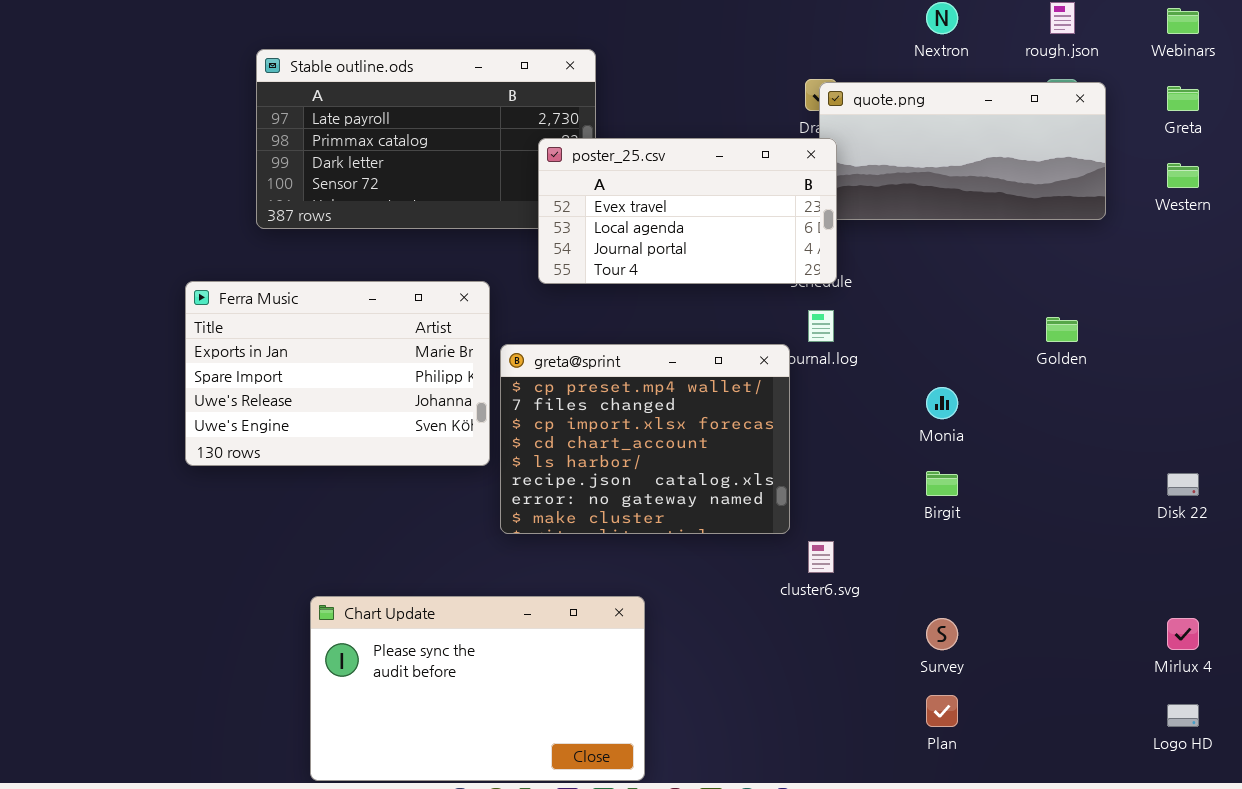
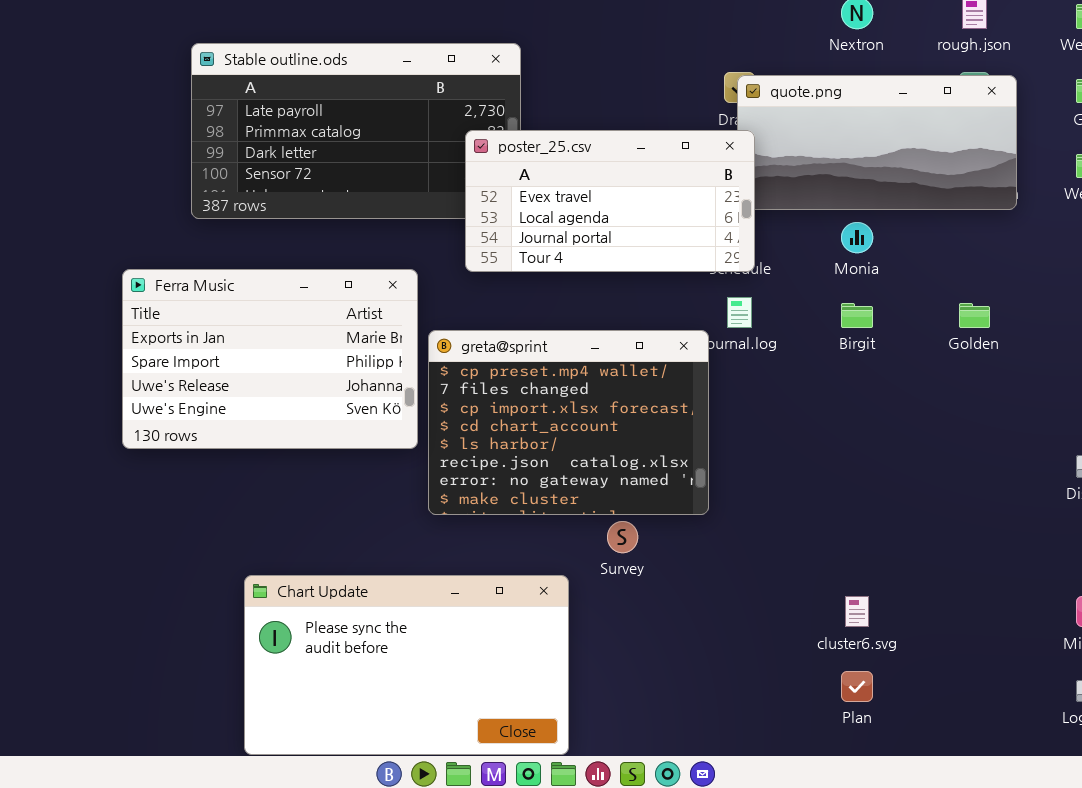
Monia: [926,387,958,419] -> [841,222,873,253], moved
Birgit: [926,471,958,496] -> [841,303,873,328], moved
cluster6.svg: [808,541,834,573] -> [845,596,869,627], moved
Survey: [926,618,958,650] -> [607,521,638,553], moved

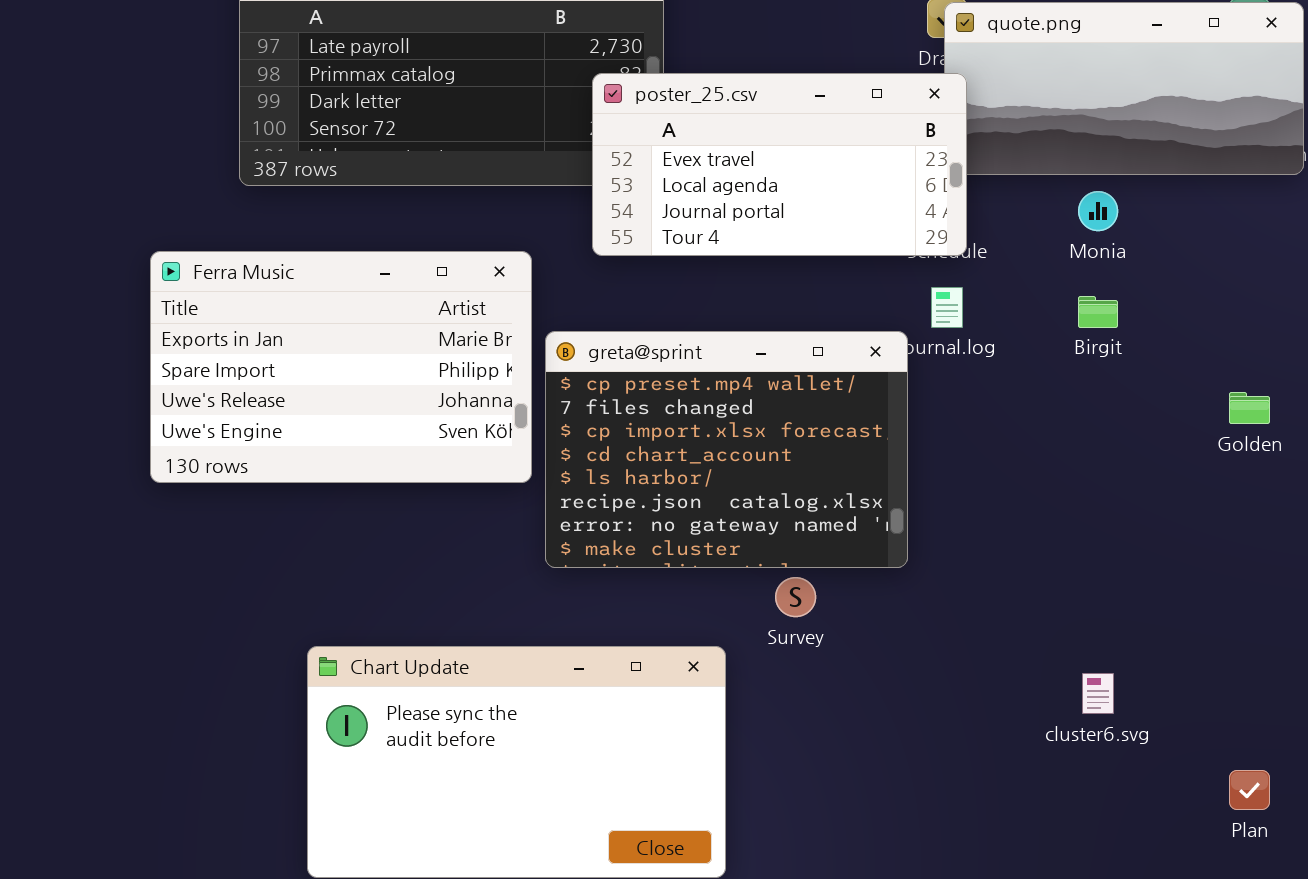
Golden: [959,303,990,328] -> [1229,392,1270,424], moved
Plan: [841,671,873,702] -> [1229,770,1270,810], moved

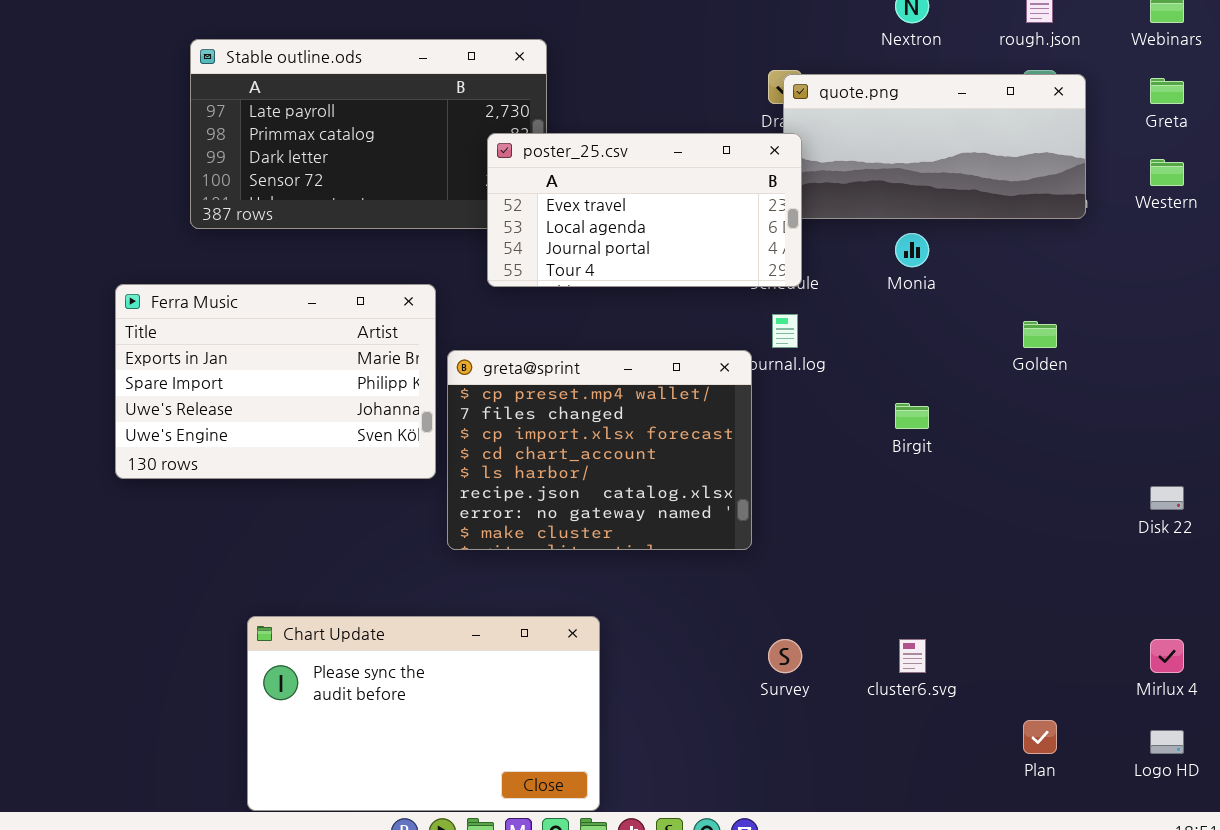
Birgit: [1078,296,1118,328] -> [895,403,929,429], moved
Golden: [1229,392,1270,424] -> [1023,321,1057,348], moved
Survey: [775,577,816,617] -> [768,639,802,673], moved

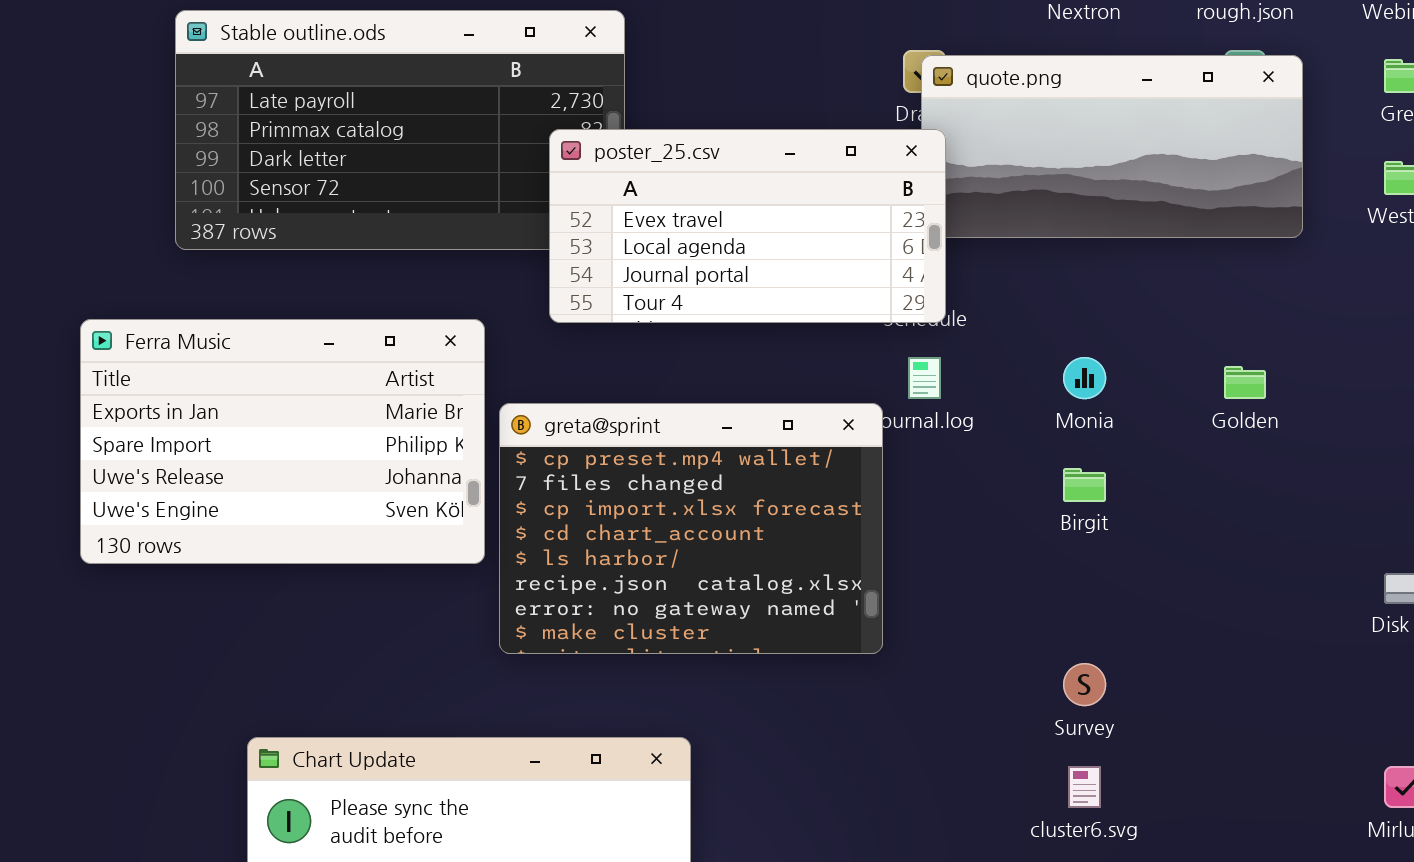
Monia: [895,233,929,267] -> [1063,357,1106,399], moved
Survey: [768,639,802,673] -> [1063,663,1106,706], moved

